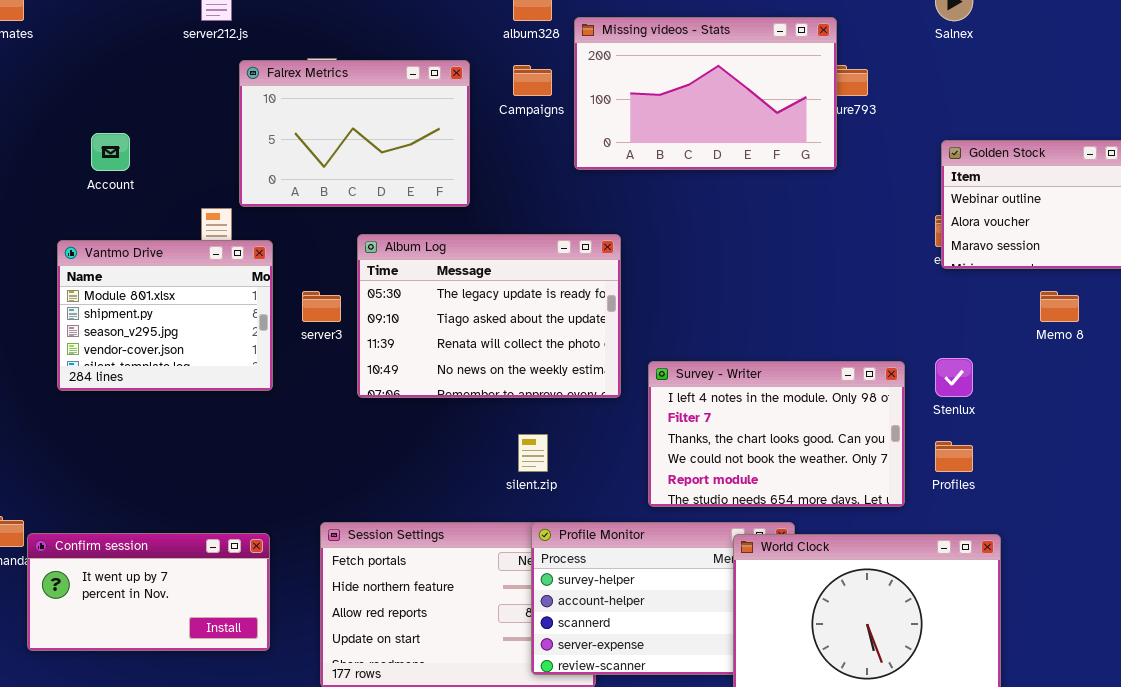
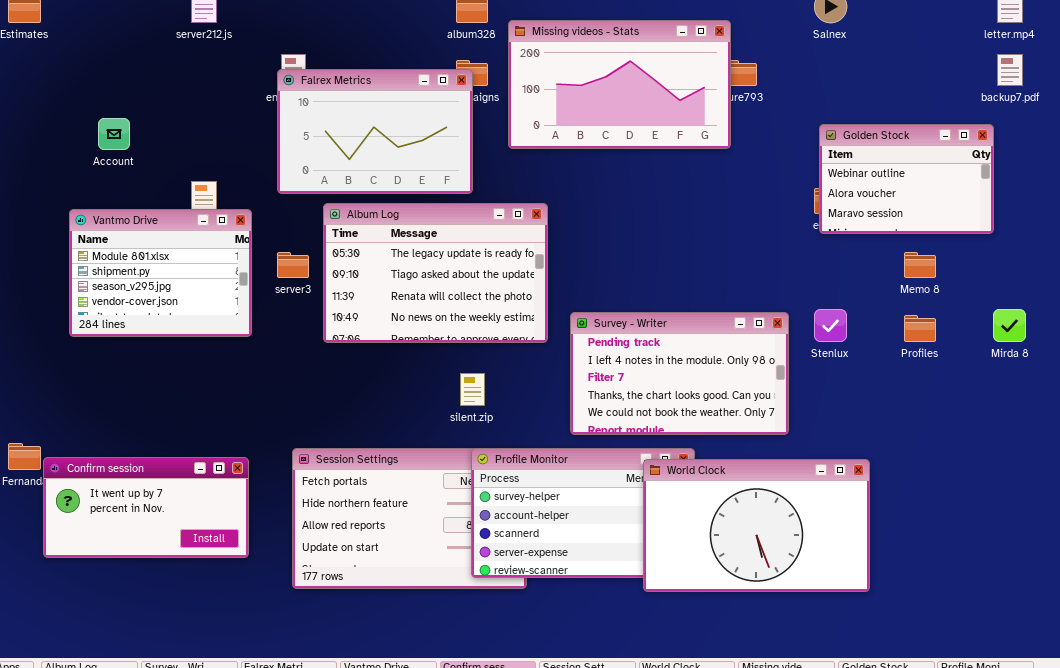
Falrex Metrics: [239,60,470,207] -> [277,69,473,194], moved
Survey - Writer: [648,361,905,507] -> [570,312,789,435], scrolled up 1 row
Profiles: [935,441,973,472] -> [904,315,936,342], moved

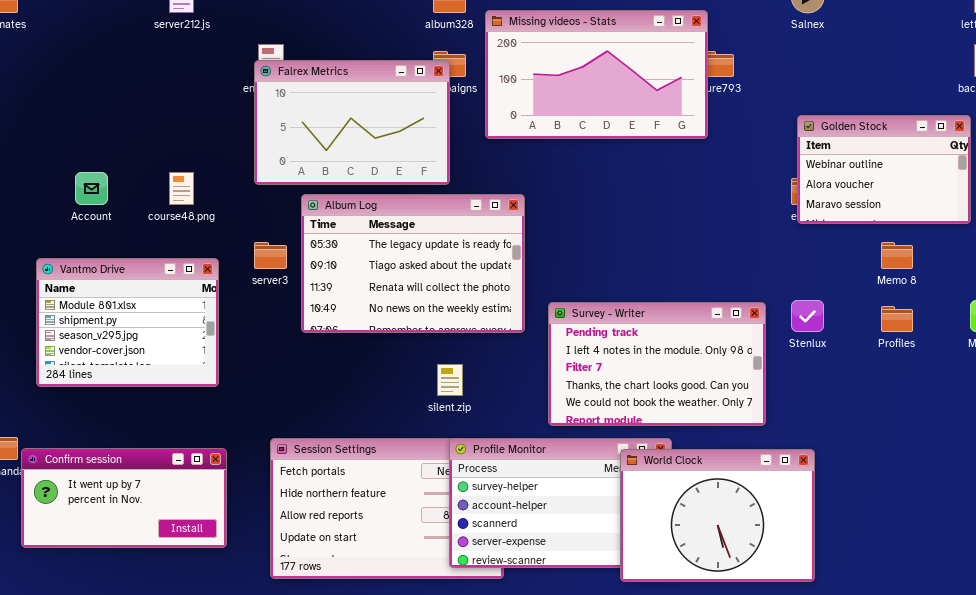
Account: [98,118,130,150] -> [75,172,108,205], moved
Vantmo Drive: [69,209,252,337] -> [36,258,219,387], moved
World Clock: [643,459,870,592] -> [620,449,815,582], resized

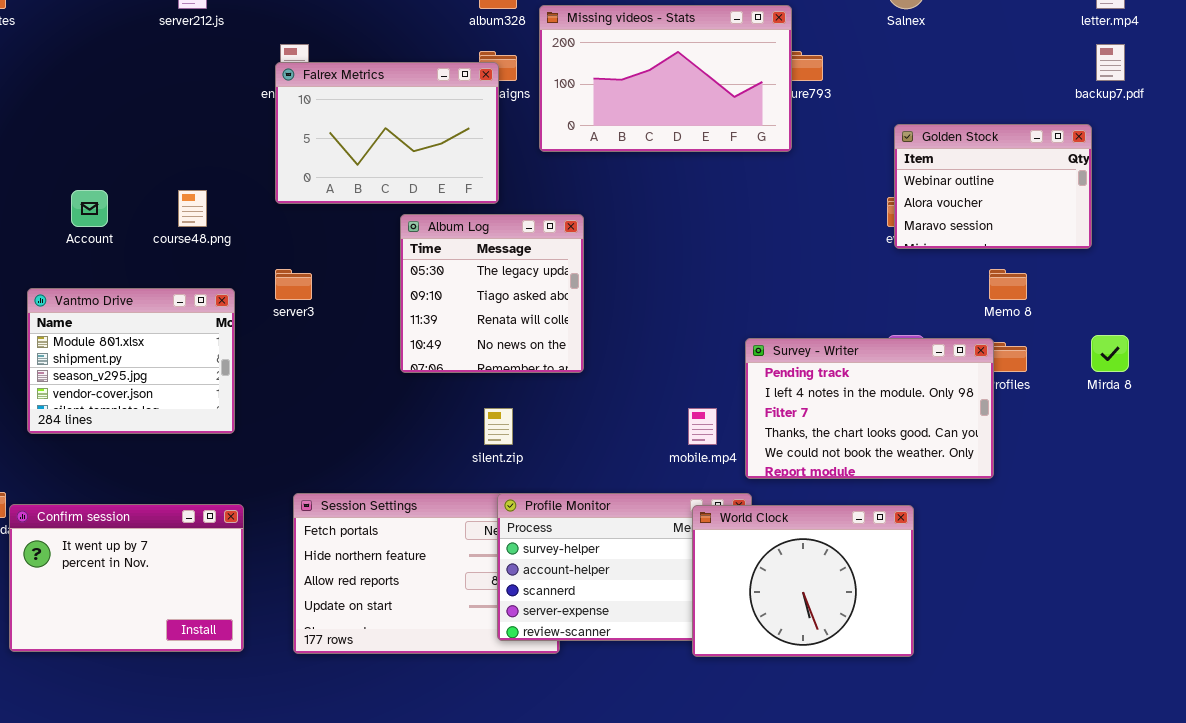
Album Log: [301,194,525,333] -> [400,214,584,373], resized
Survey - Writer: [548,302,766,426] -> [745,338,994,479], moved
Confirm session: [21,448,227,548] -> [9,504,244,652], resized

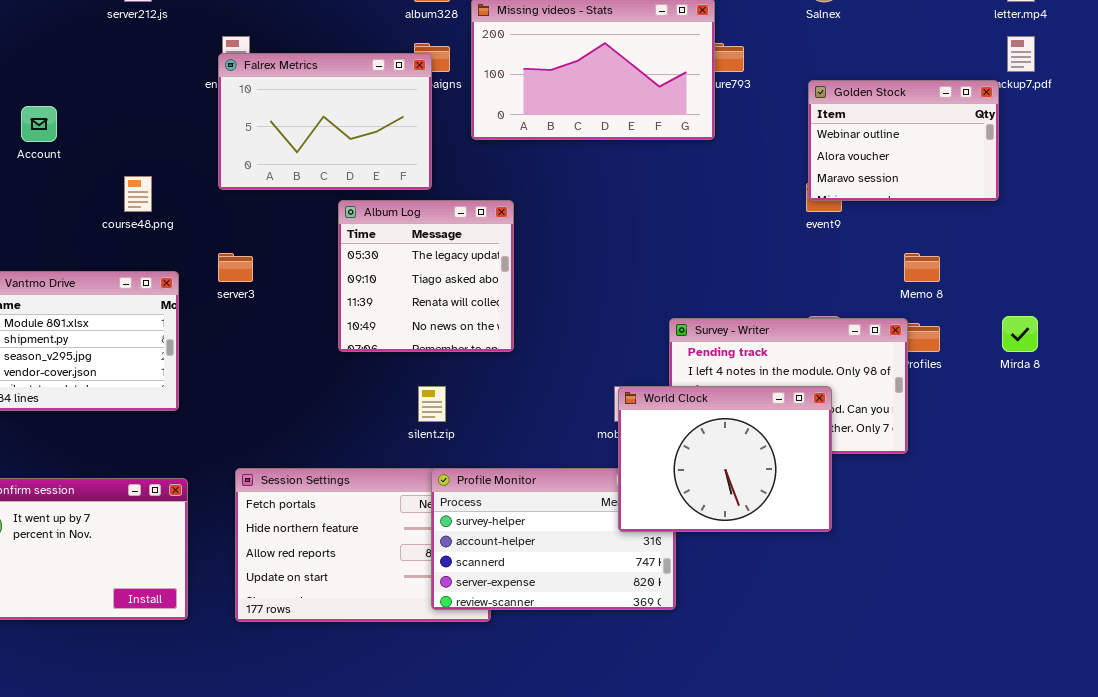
Golden Stock: [894,124,1092,249] -> [808,80,999,201], moved
Account: [71,190,108,227] -> [21,106,57,142], moved
World Clock: [692,505,914,657] -> [618,386,832,532], moved

